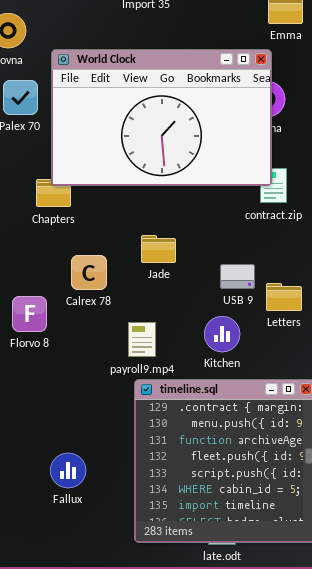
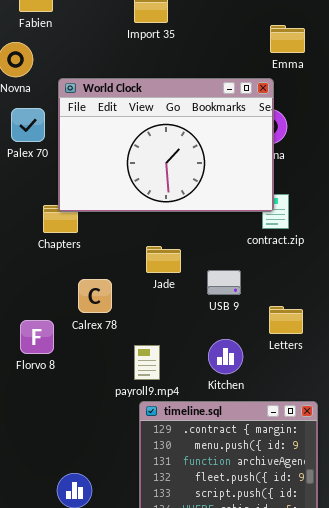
Jade: [141,235,176,263] -> [146,246,181,273], moved
USB 9: [220,264,255,289] -> [207,270,241,295], moved

